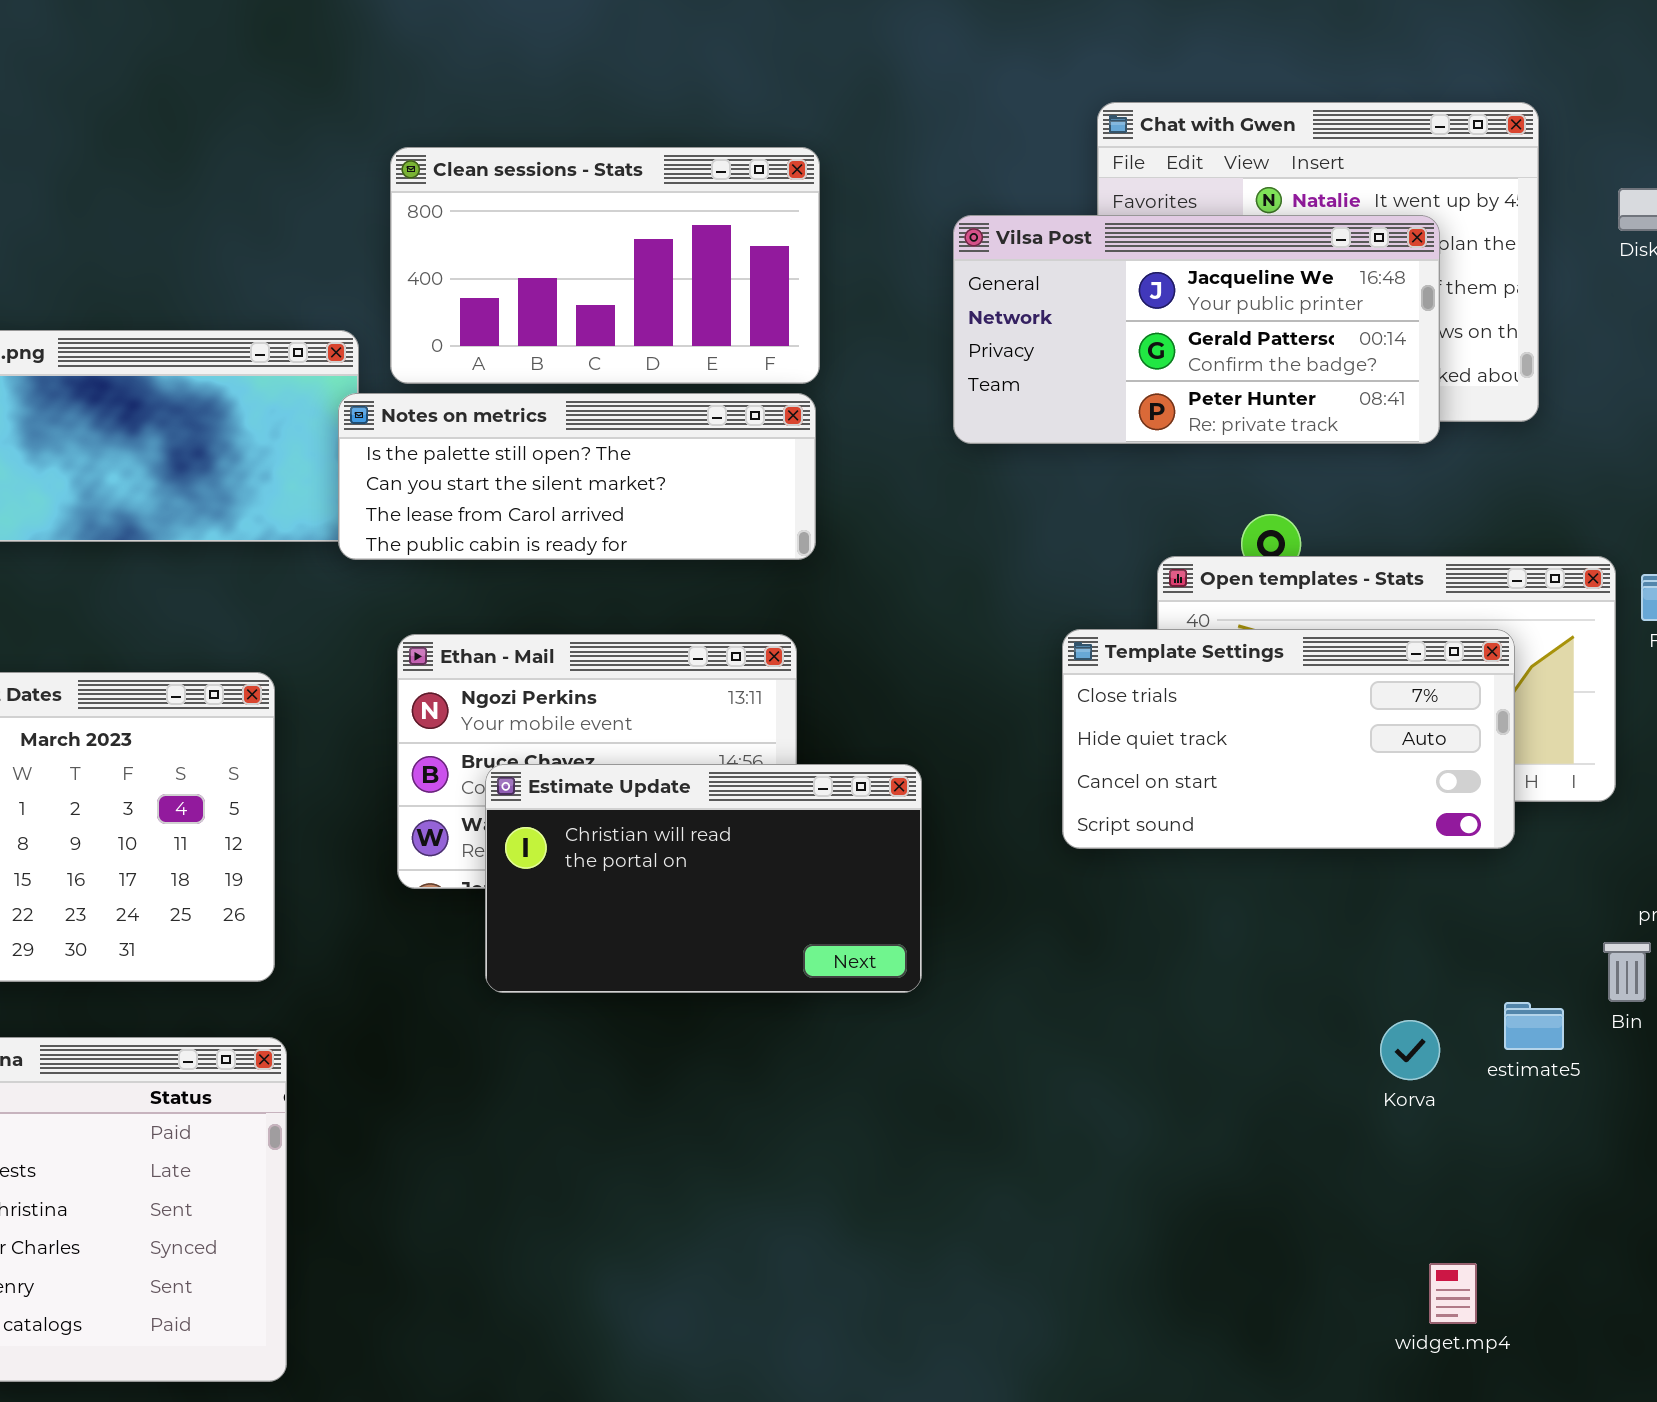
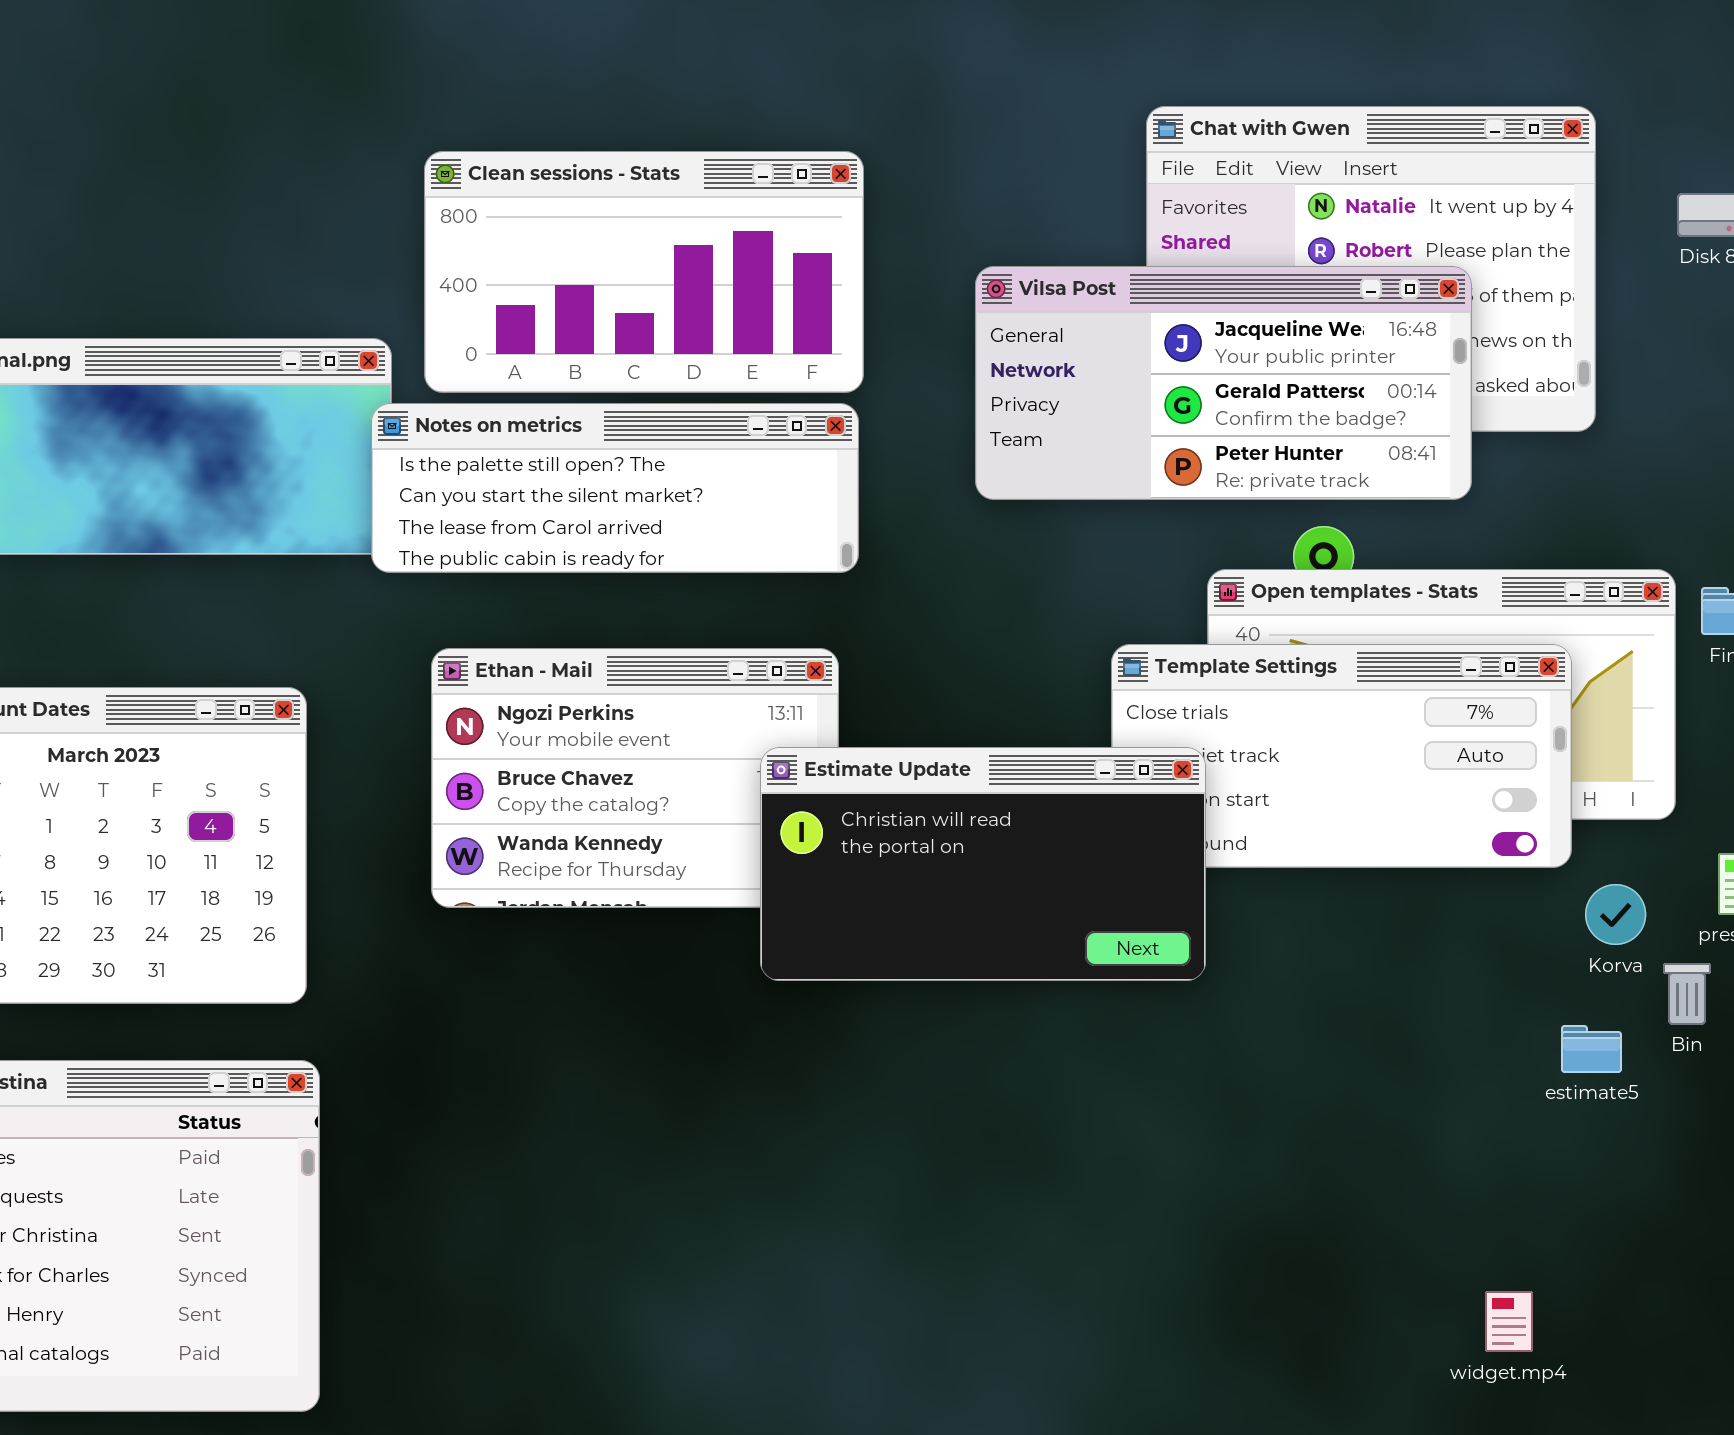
Vilsa Post: [953,215,1440,444] -> [975,266,1472,500], moved
Estimate Update: [485,764,922,993] -> [760,747,1206,981], moved
Korva: [1380,1020,1440,1080] -> [1585,884,1646,945], moved

